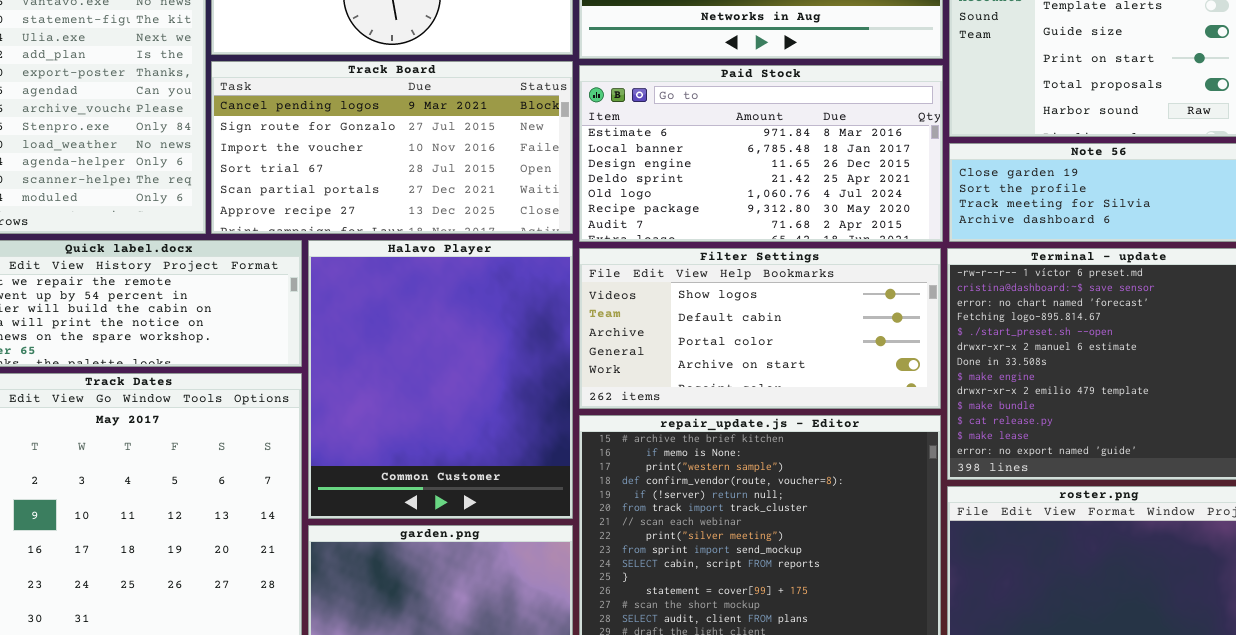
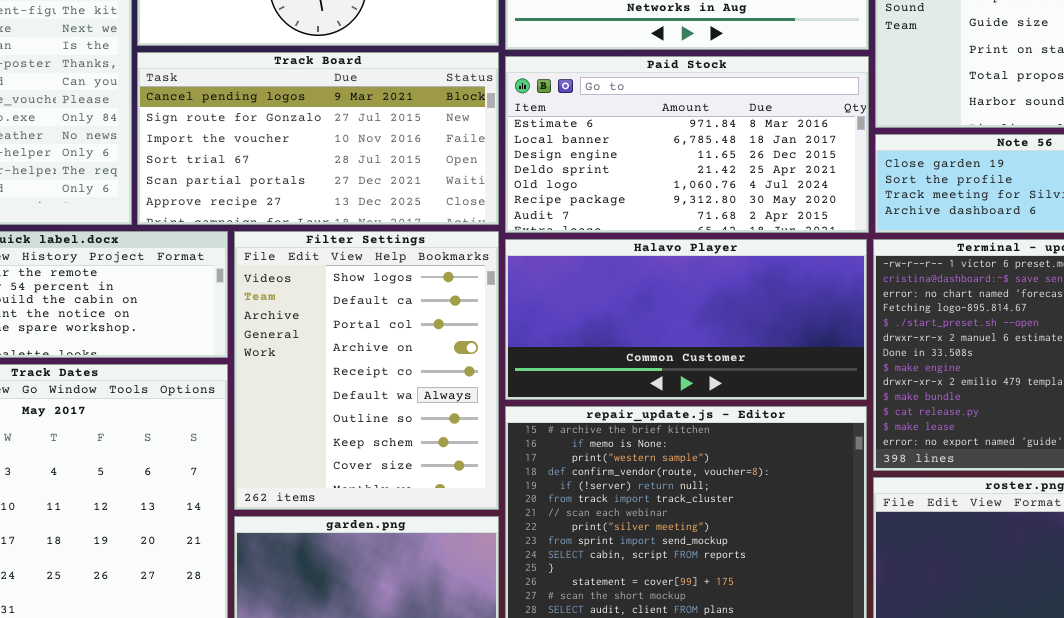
Halavo Player: [308,240,573,519] -> [505,239,867,400], moved, resized
Filter Settings: [579,248,941,409] -> [234,231,499,510], moved, resized

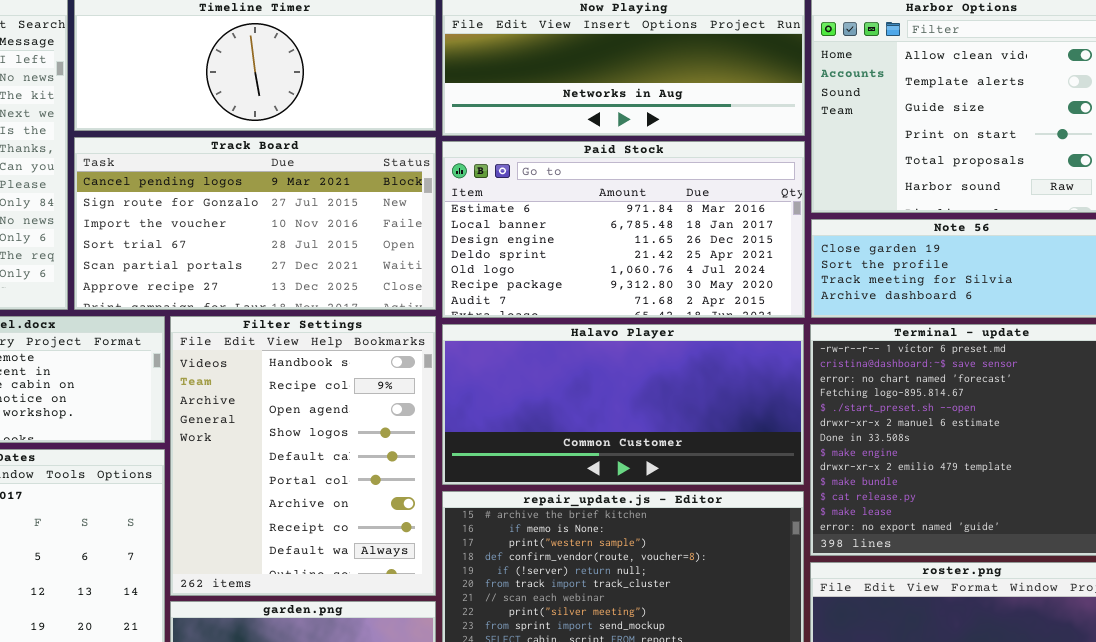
Filter Settings: [234,231,499,510] -> [170,316,436,596], scrolled up 3 rows

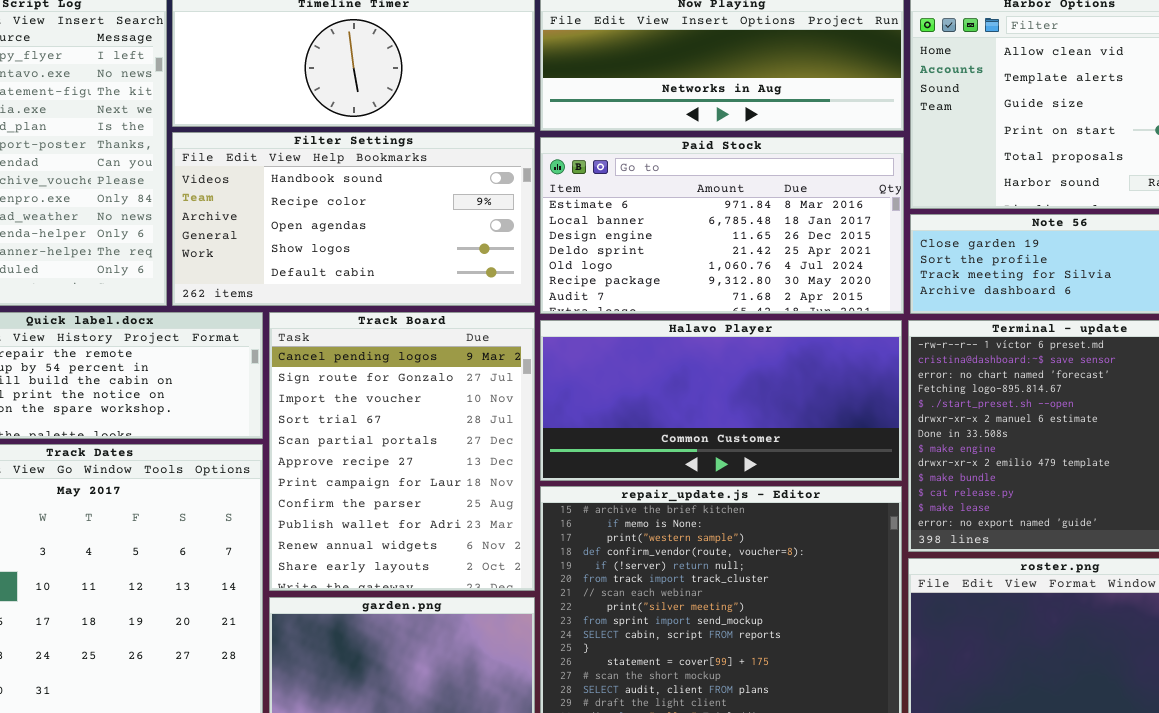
Track Board: [74,137,436,310] -> [269,312,535,591], moved, resized
Filter Settings: [170,316,436,596] -> [172,132,535,306], moved, resized

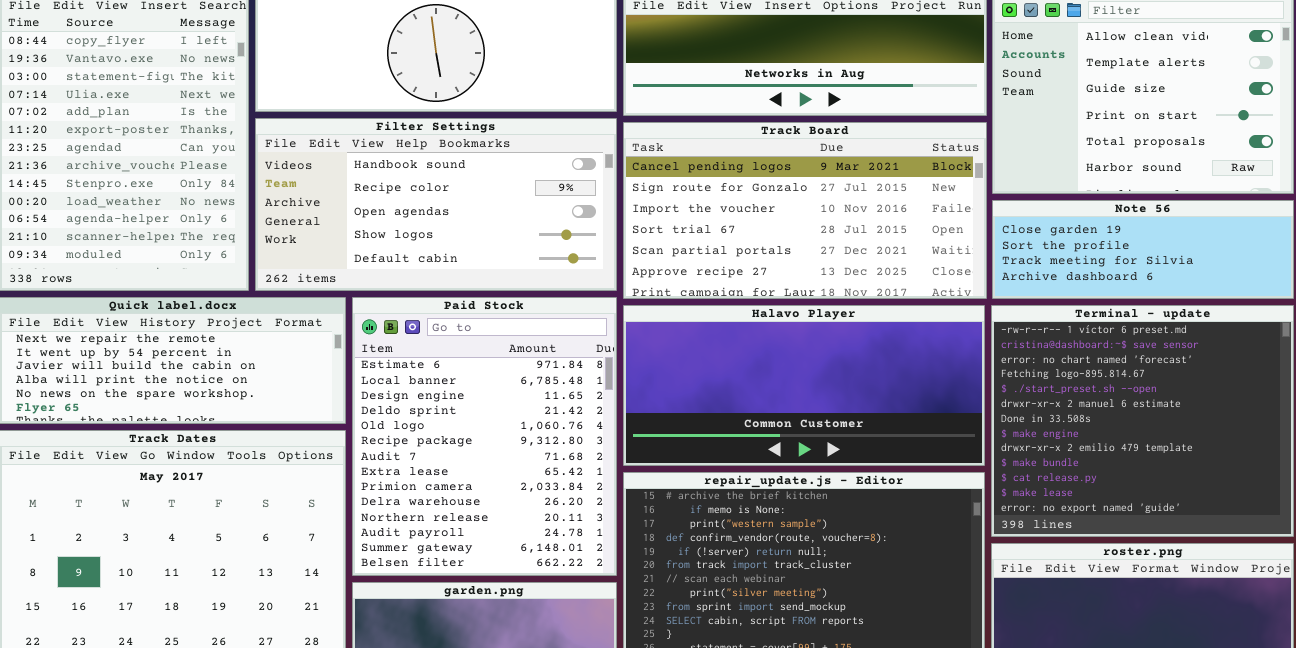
Paid Stock: [540,137,904,314] -> [352,297,617,576], moved, resized
Track Board: [269,312,535,591] -> [623,122,987,299], moved, resized

